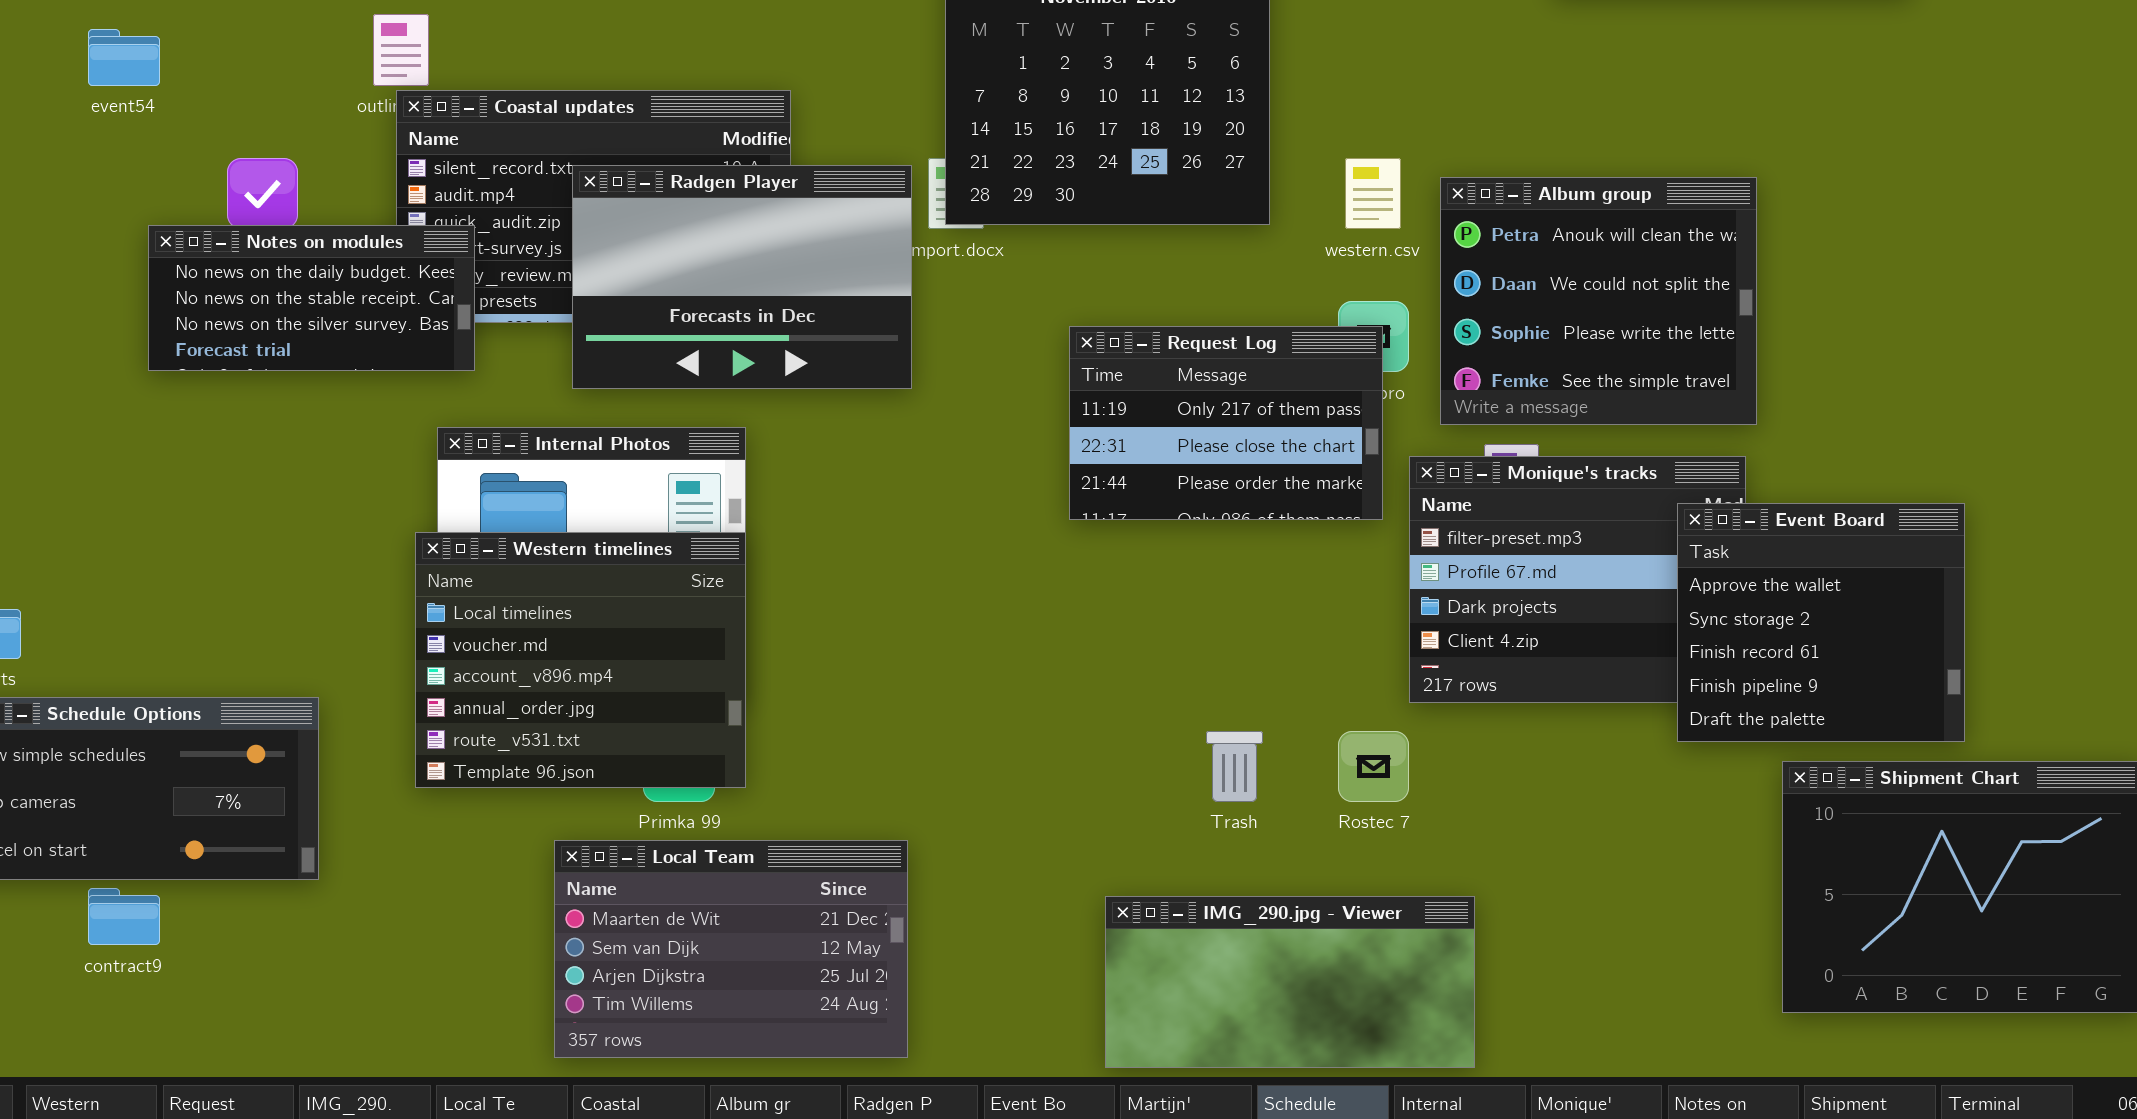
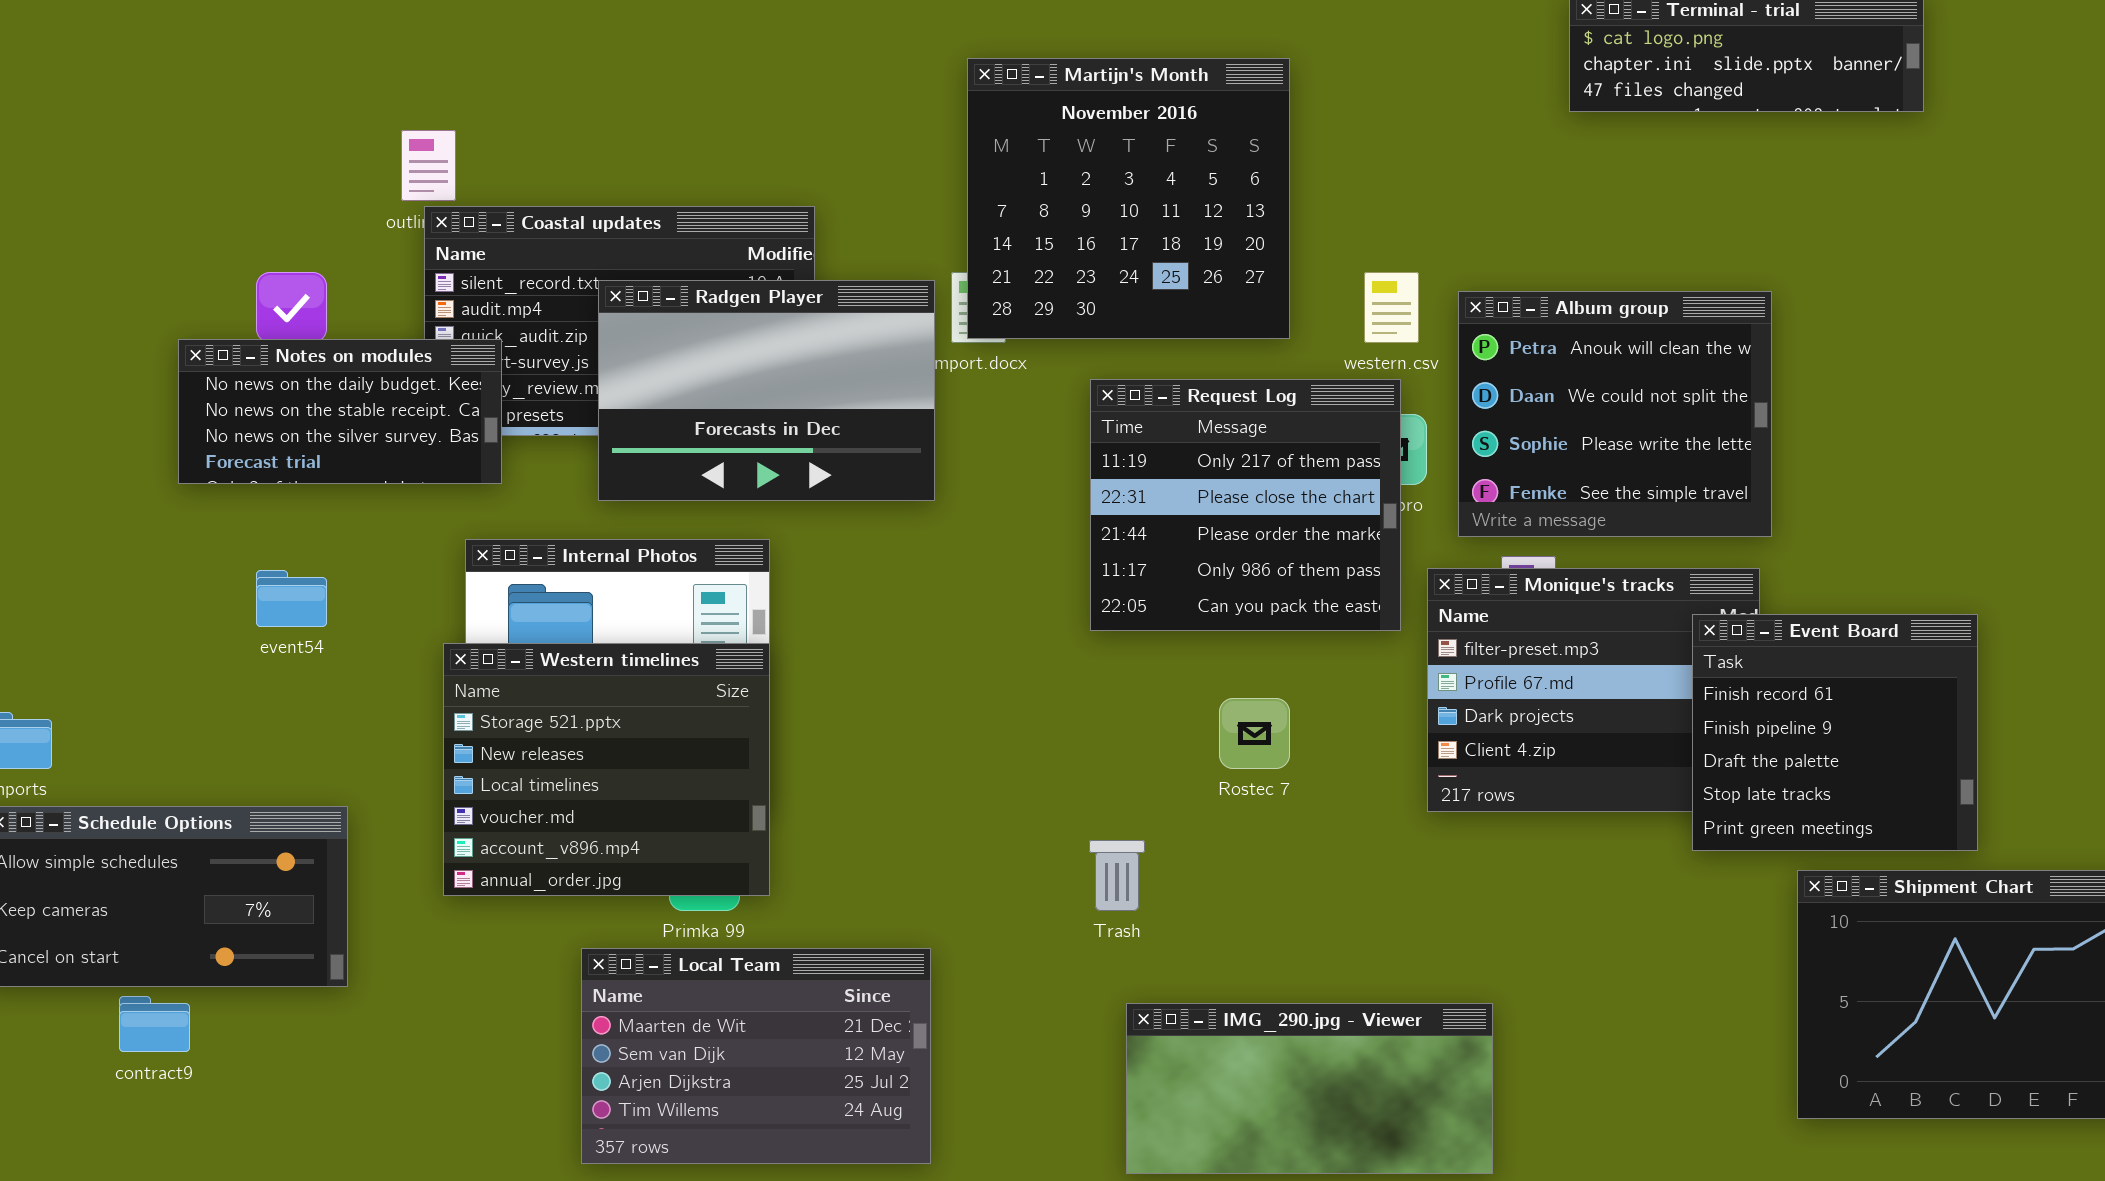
event54: [88,29,160,86] -> [256,570,327,627], moved
Request Log: [1069,326,1383,520] -> [1090,379,1401,631], resized
Event Board: [1677,503,1965,742] -> [1692,614,1978,851], scrolled down 2 rows
Western timelines: [415,532,746,788] -> [443,643,770,896], scrolled up 2 rows
Trash: [1206,731,1263,802] -> [1089,840,1145,911], moved
Rostec 7: [1338,731,1409,802] -> [1219,698,1290,769], moved

